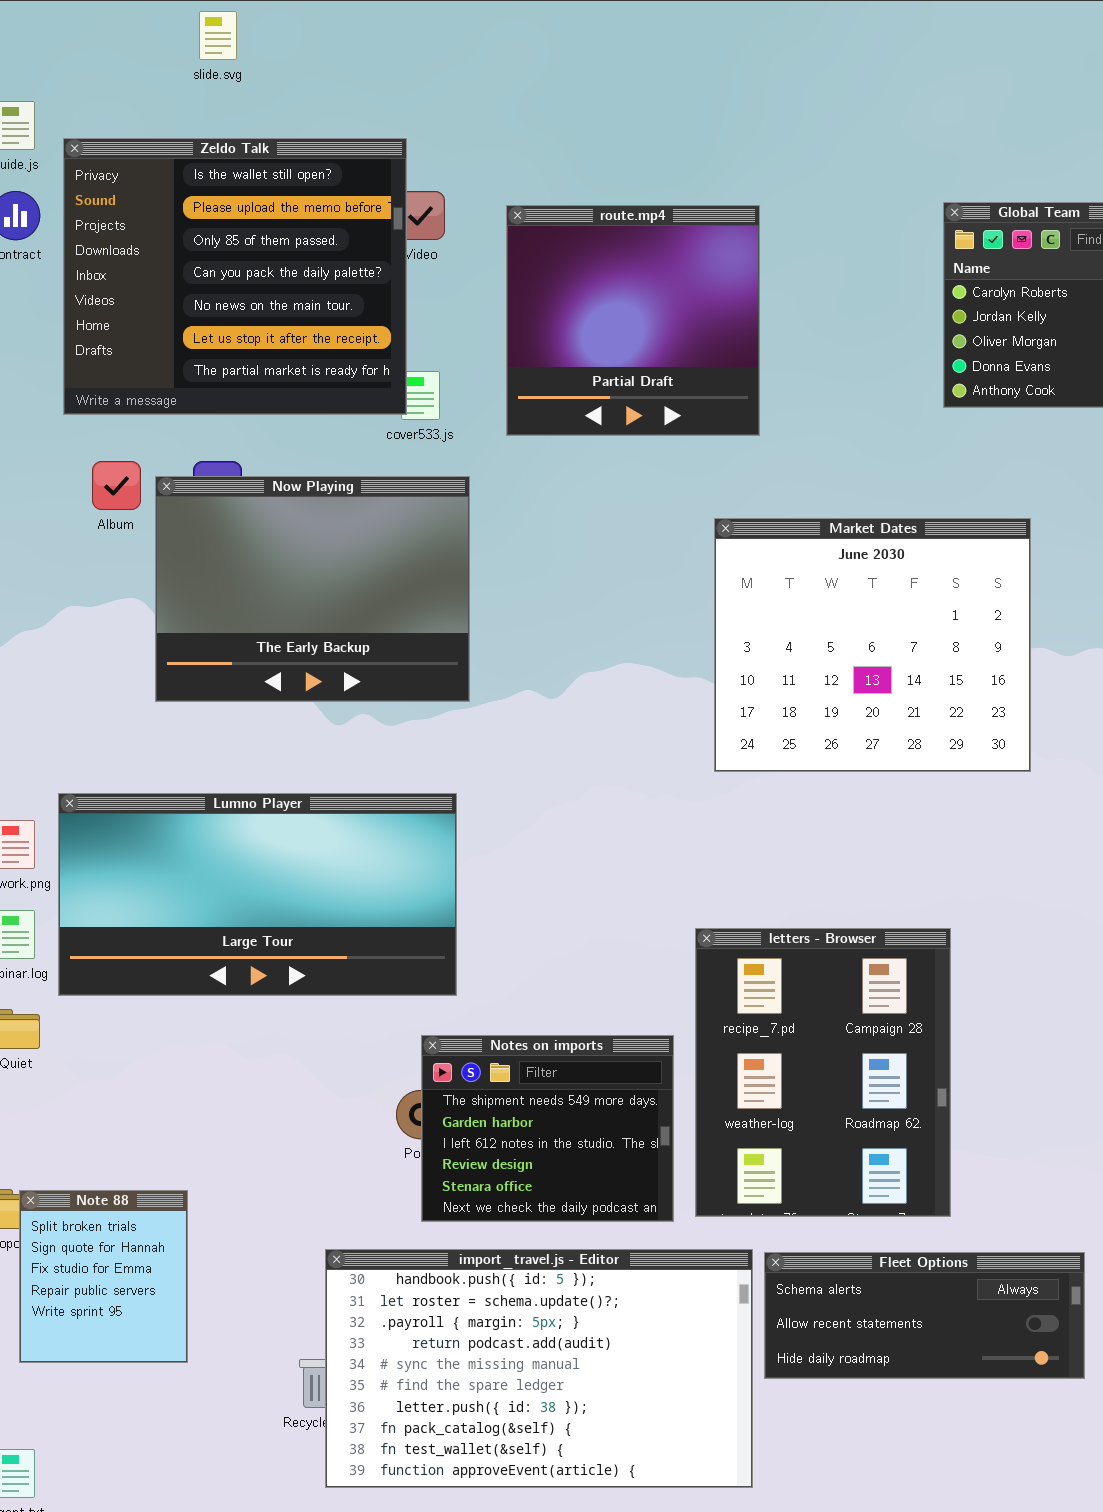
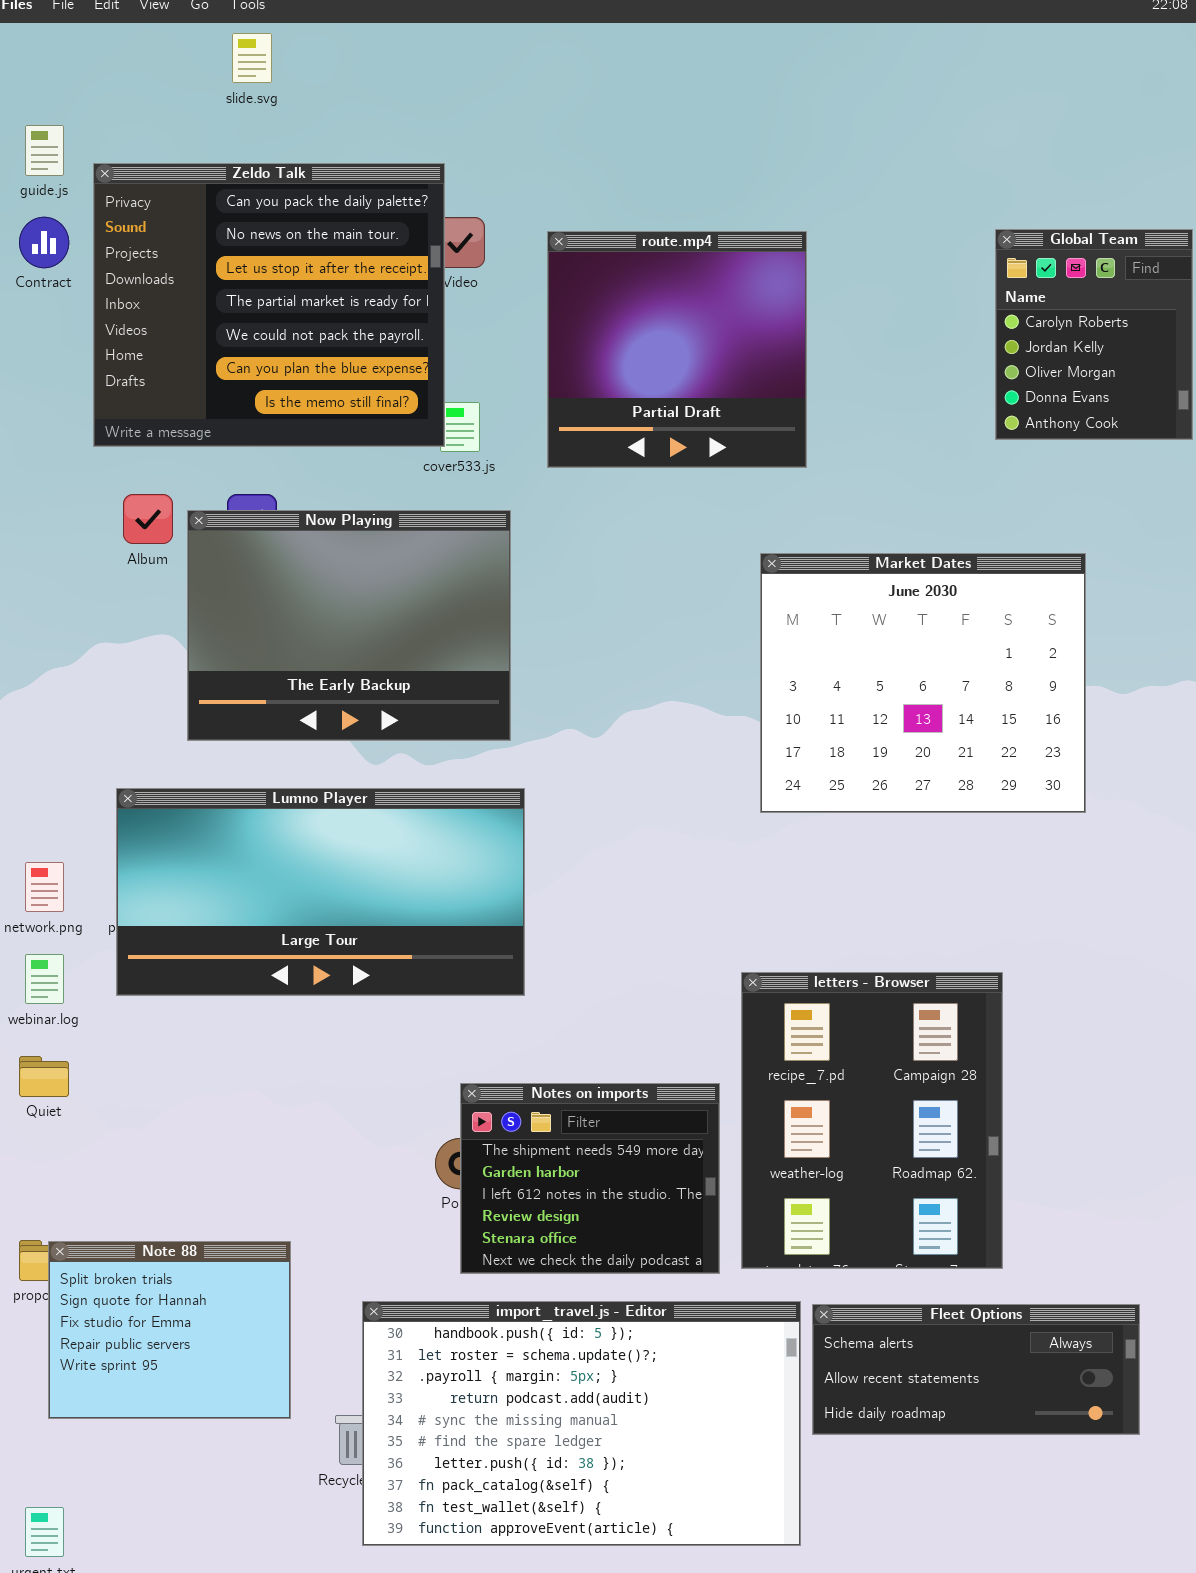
Zeldo Talk: [63,138,407,415] -> [93,163,445,447], scrolled down 3 rows
Lumno Player: [58,793,457,996] -> [116,788,525,996], moved
Note 88: [19,1190,188,1363] -> [48,1241,291,1419], resized

